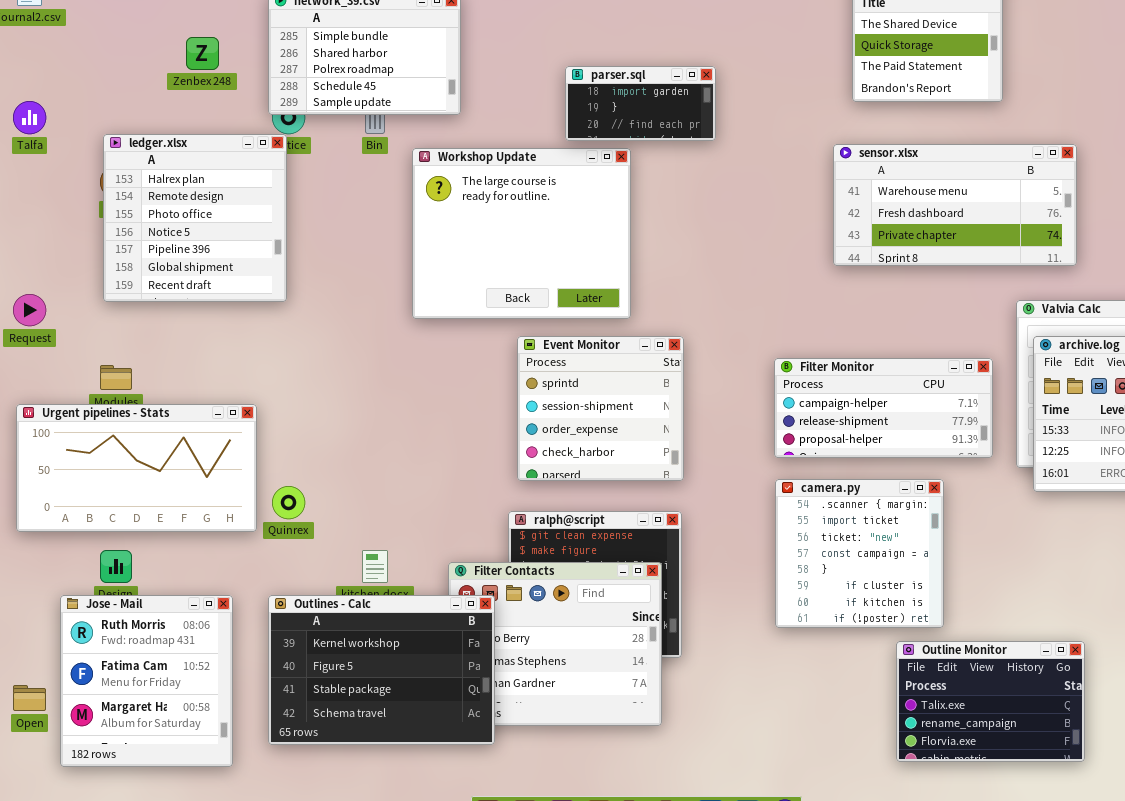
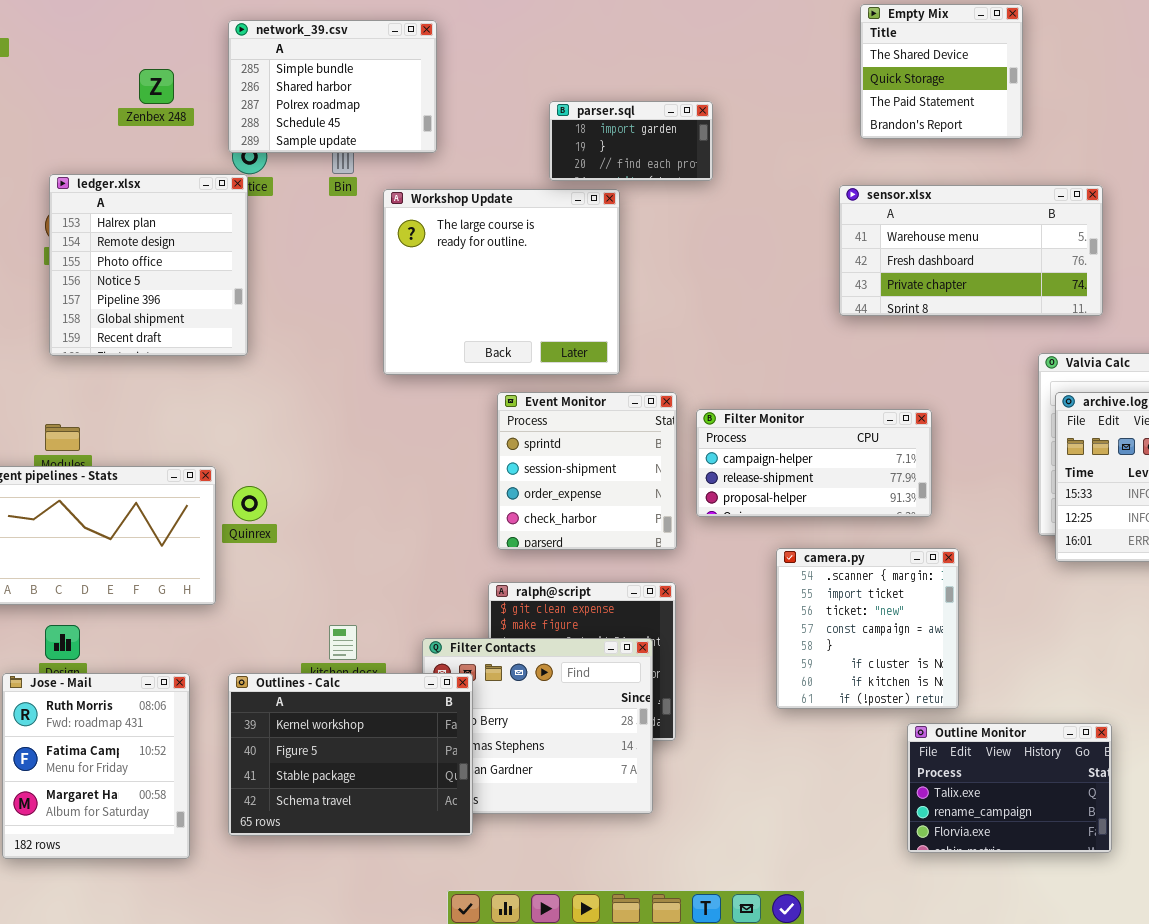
Filter Monitor: [774,358,993,458] -> [696,409,932,517], moved
Quinrex: [272,486,305,519] -> [232,486,267,521], moved

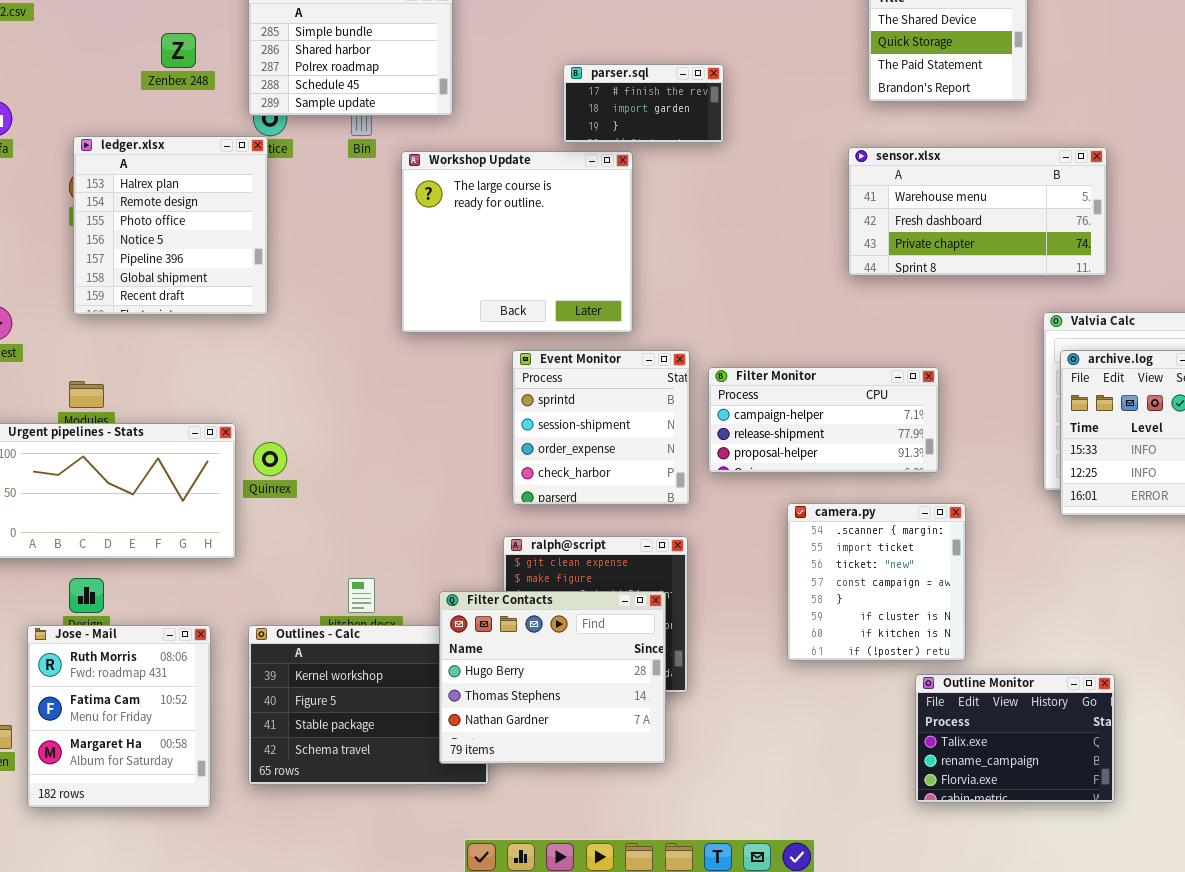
parser.sql: [549,101,713,181] -> [563,64,724,143], scrolled up 1 row
Filter Contacts: [422,638,653,814] -> [439,591,666,764], raised

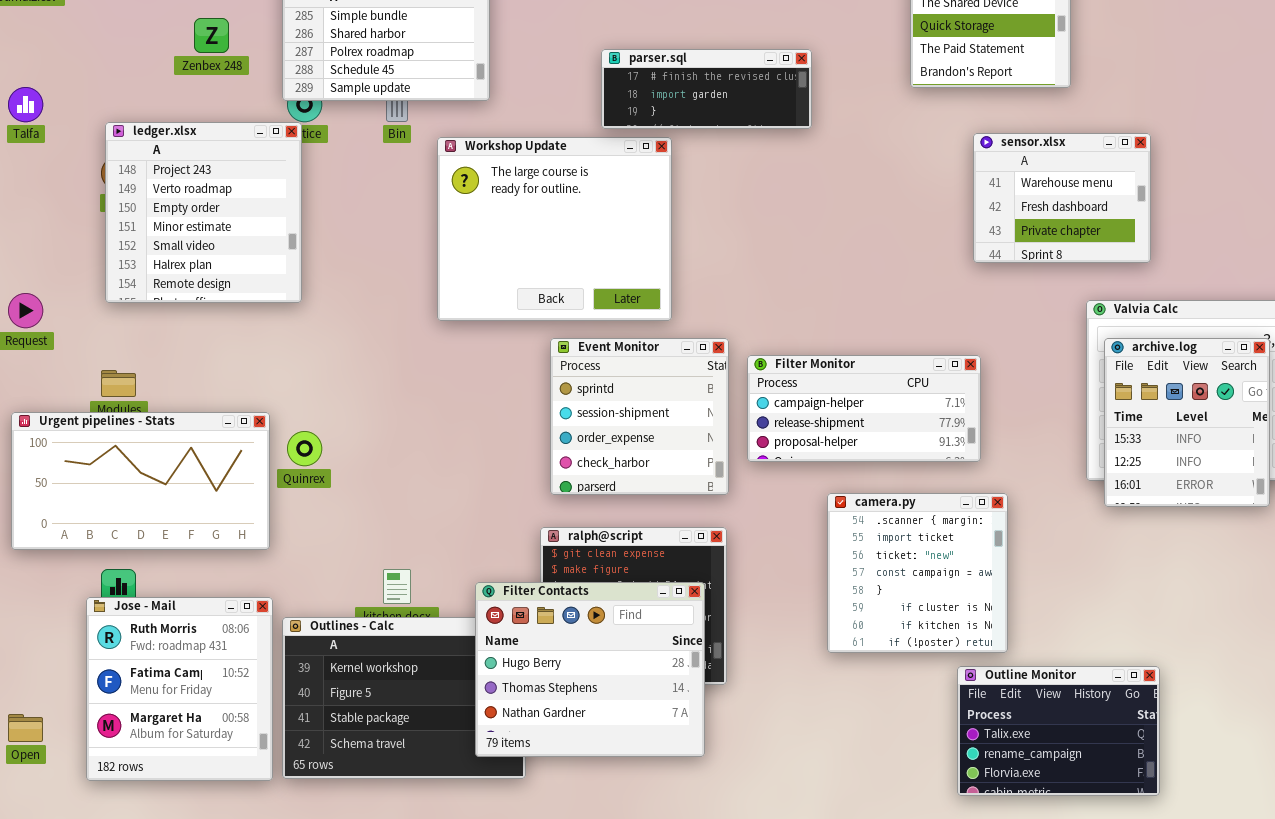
parser.sql: [563,64,724,143] -> [601,49,812,129], resized
ledger.xlsx: [73,136,268,315] -> [105,122,302,303], scrolled up 5 rows
sensor.xlsx: [848,147,1107,276] -> [973,133,1151,263], resized
Jose - Mail: [27,625,211,808] -> [86,597,273,781], moved

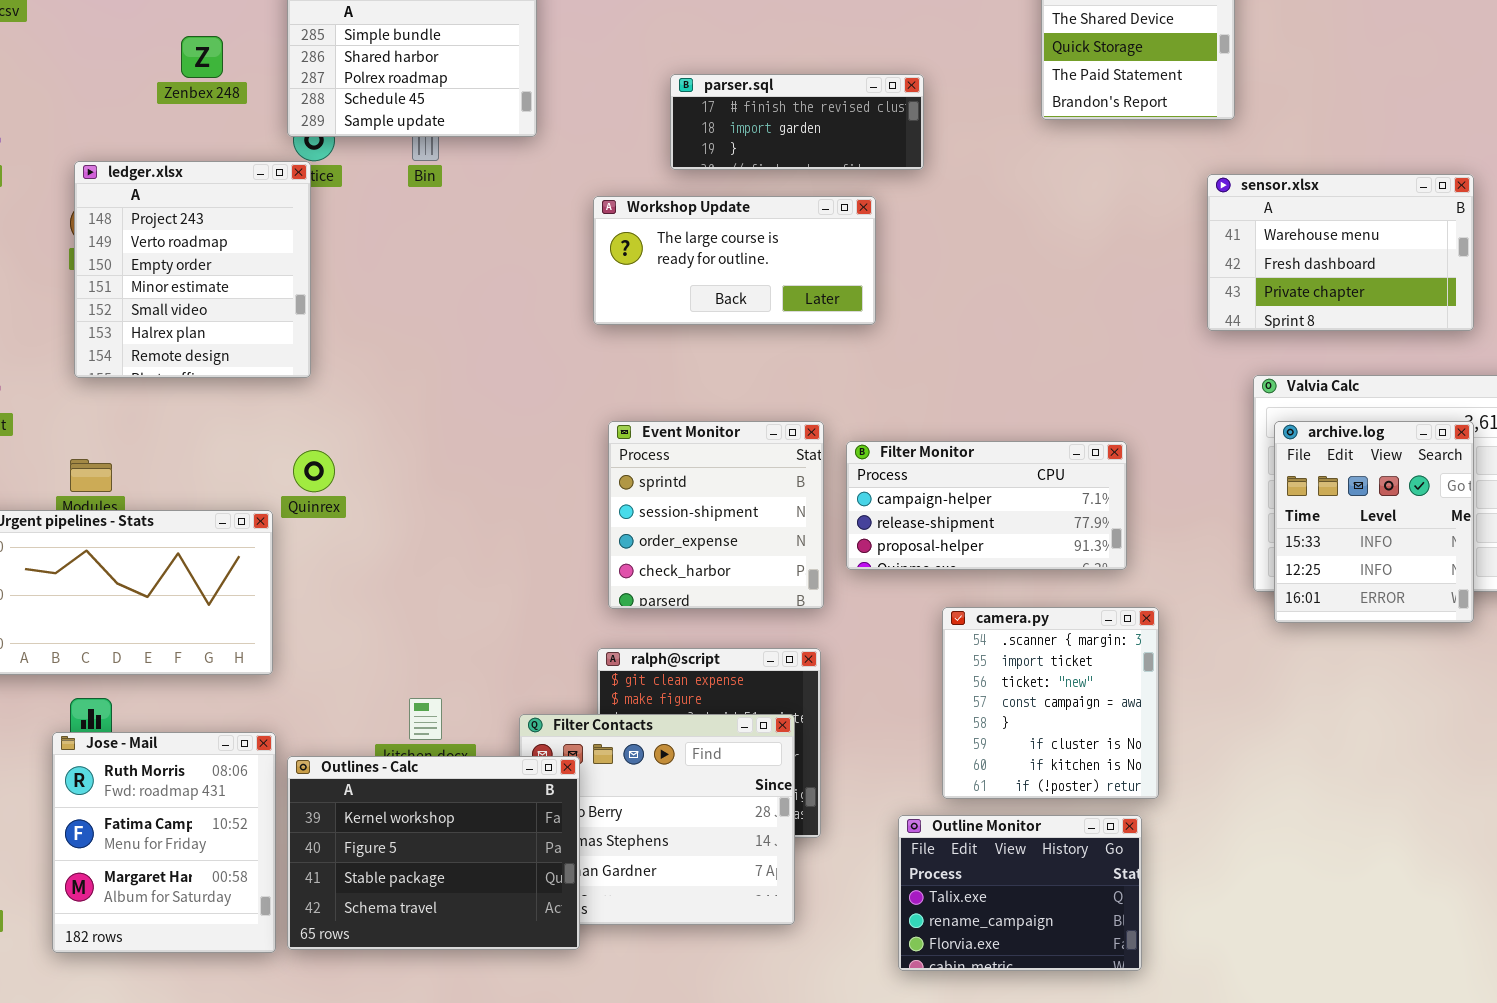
sensor.xlsx: [973,133,1151,263] -> [1207,174,1474,331], moved, resized
Workshop Update: [437,137,672,321] -> [593,196,876,325], moved, resized
Quinrex: [287,431,322,466] -> [293,450,335,492], moved
Outlines - Calc: [282,617,526,779] -> [287,756,580,950], raised
Outline Monitor: [957,666,1160,796] -> [898,815,1142,971], moved

